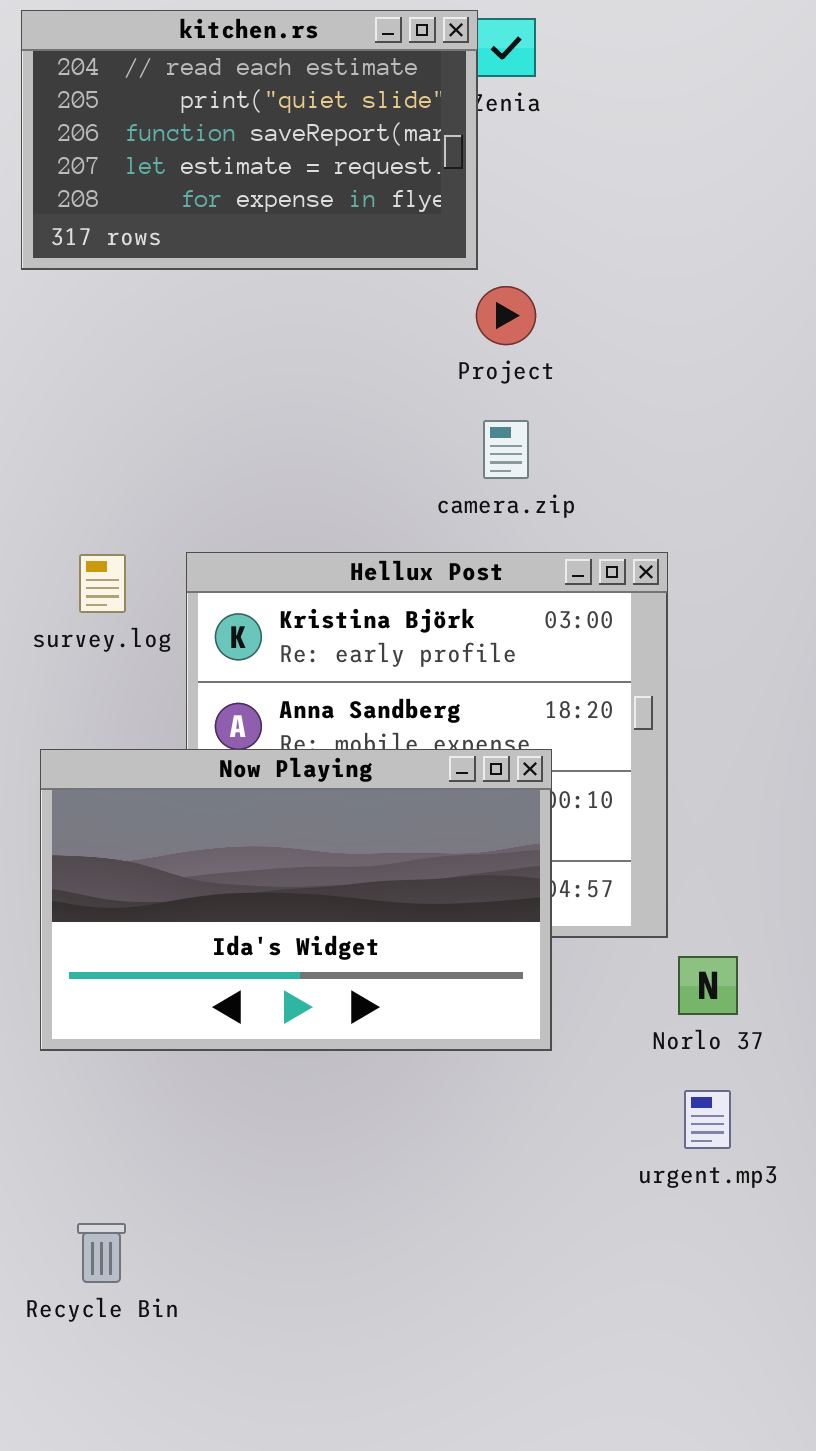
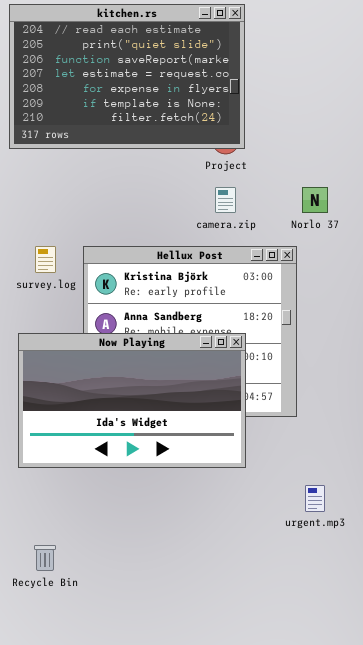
kitchen.rs: [21,10,478,270] -> [9,4,245,149], resized
Norlo 37: [678,956,738,1015] -> [302,187,328,213], moved

